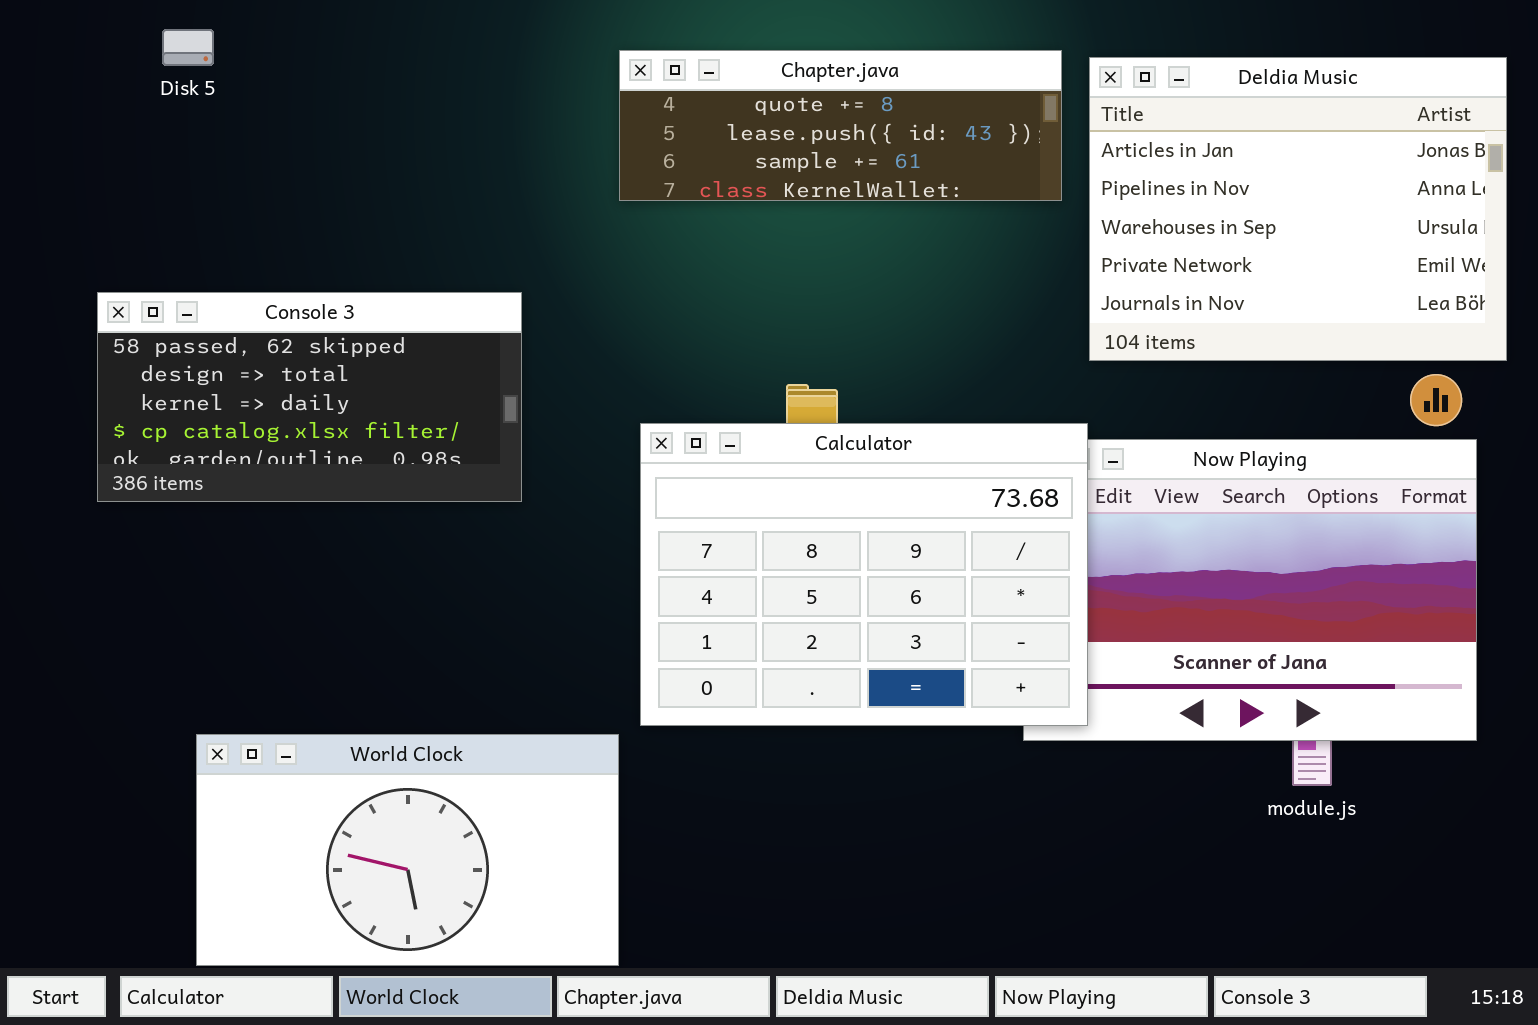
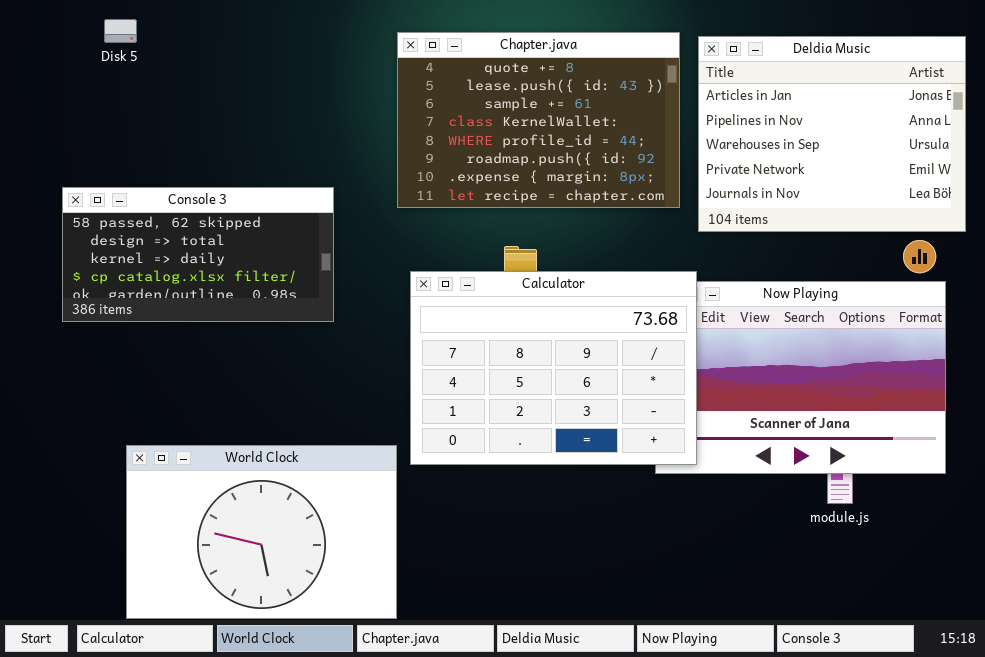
Chapter.java: [619,50,1062,201] -> [397,32,680,208], resized
World Clock: [196,734,619,966] -> [126,445,397,619], resized

